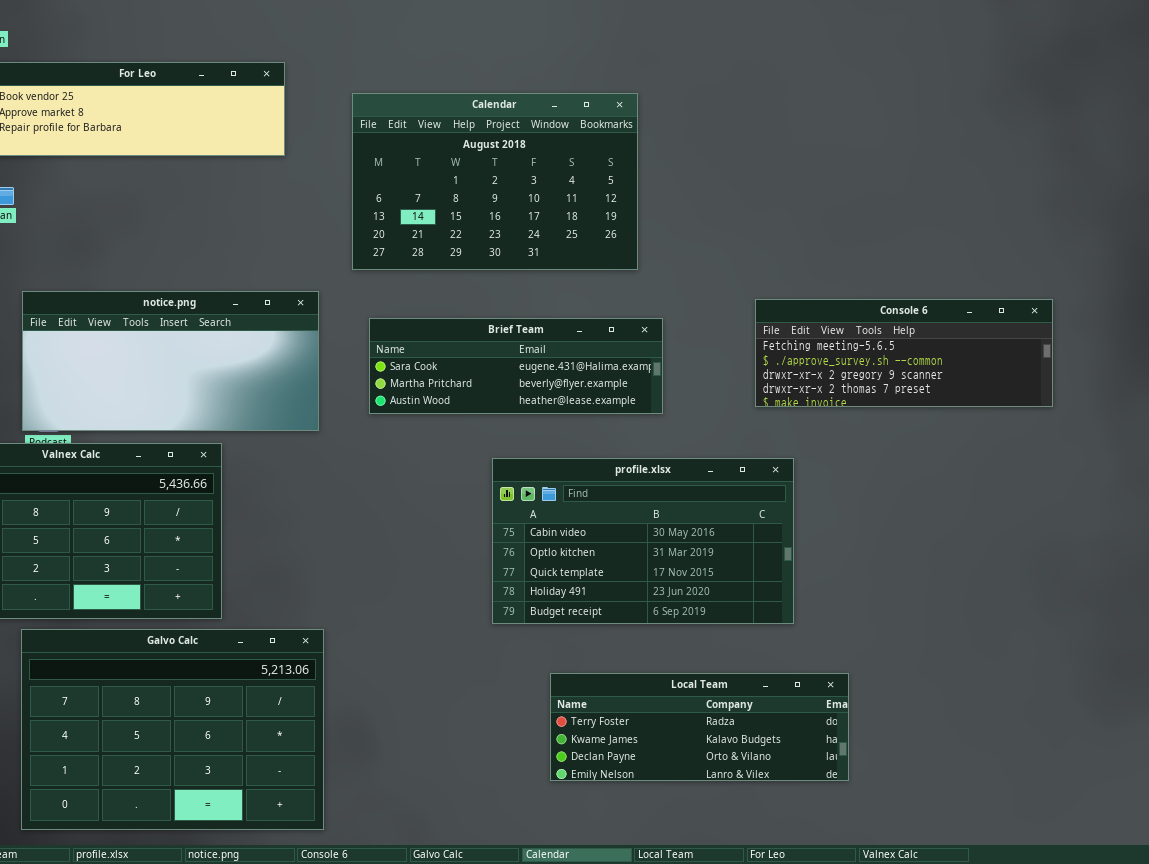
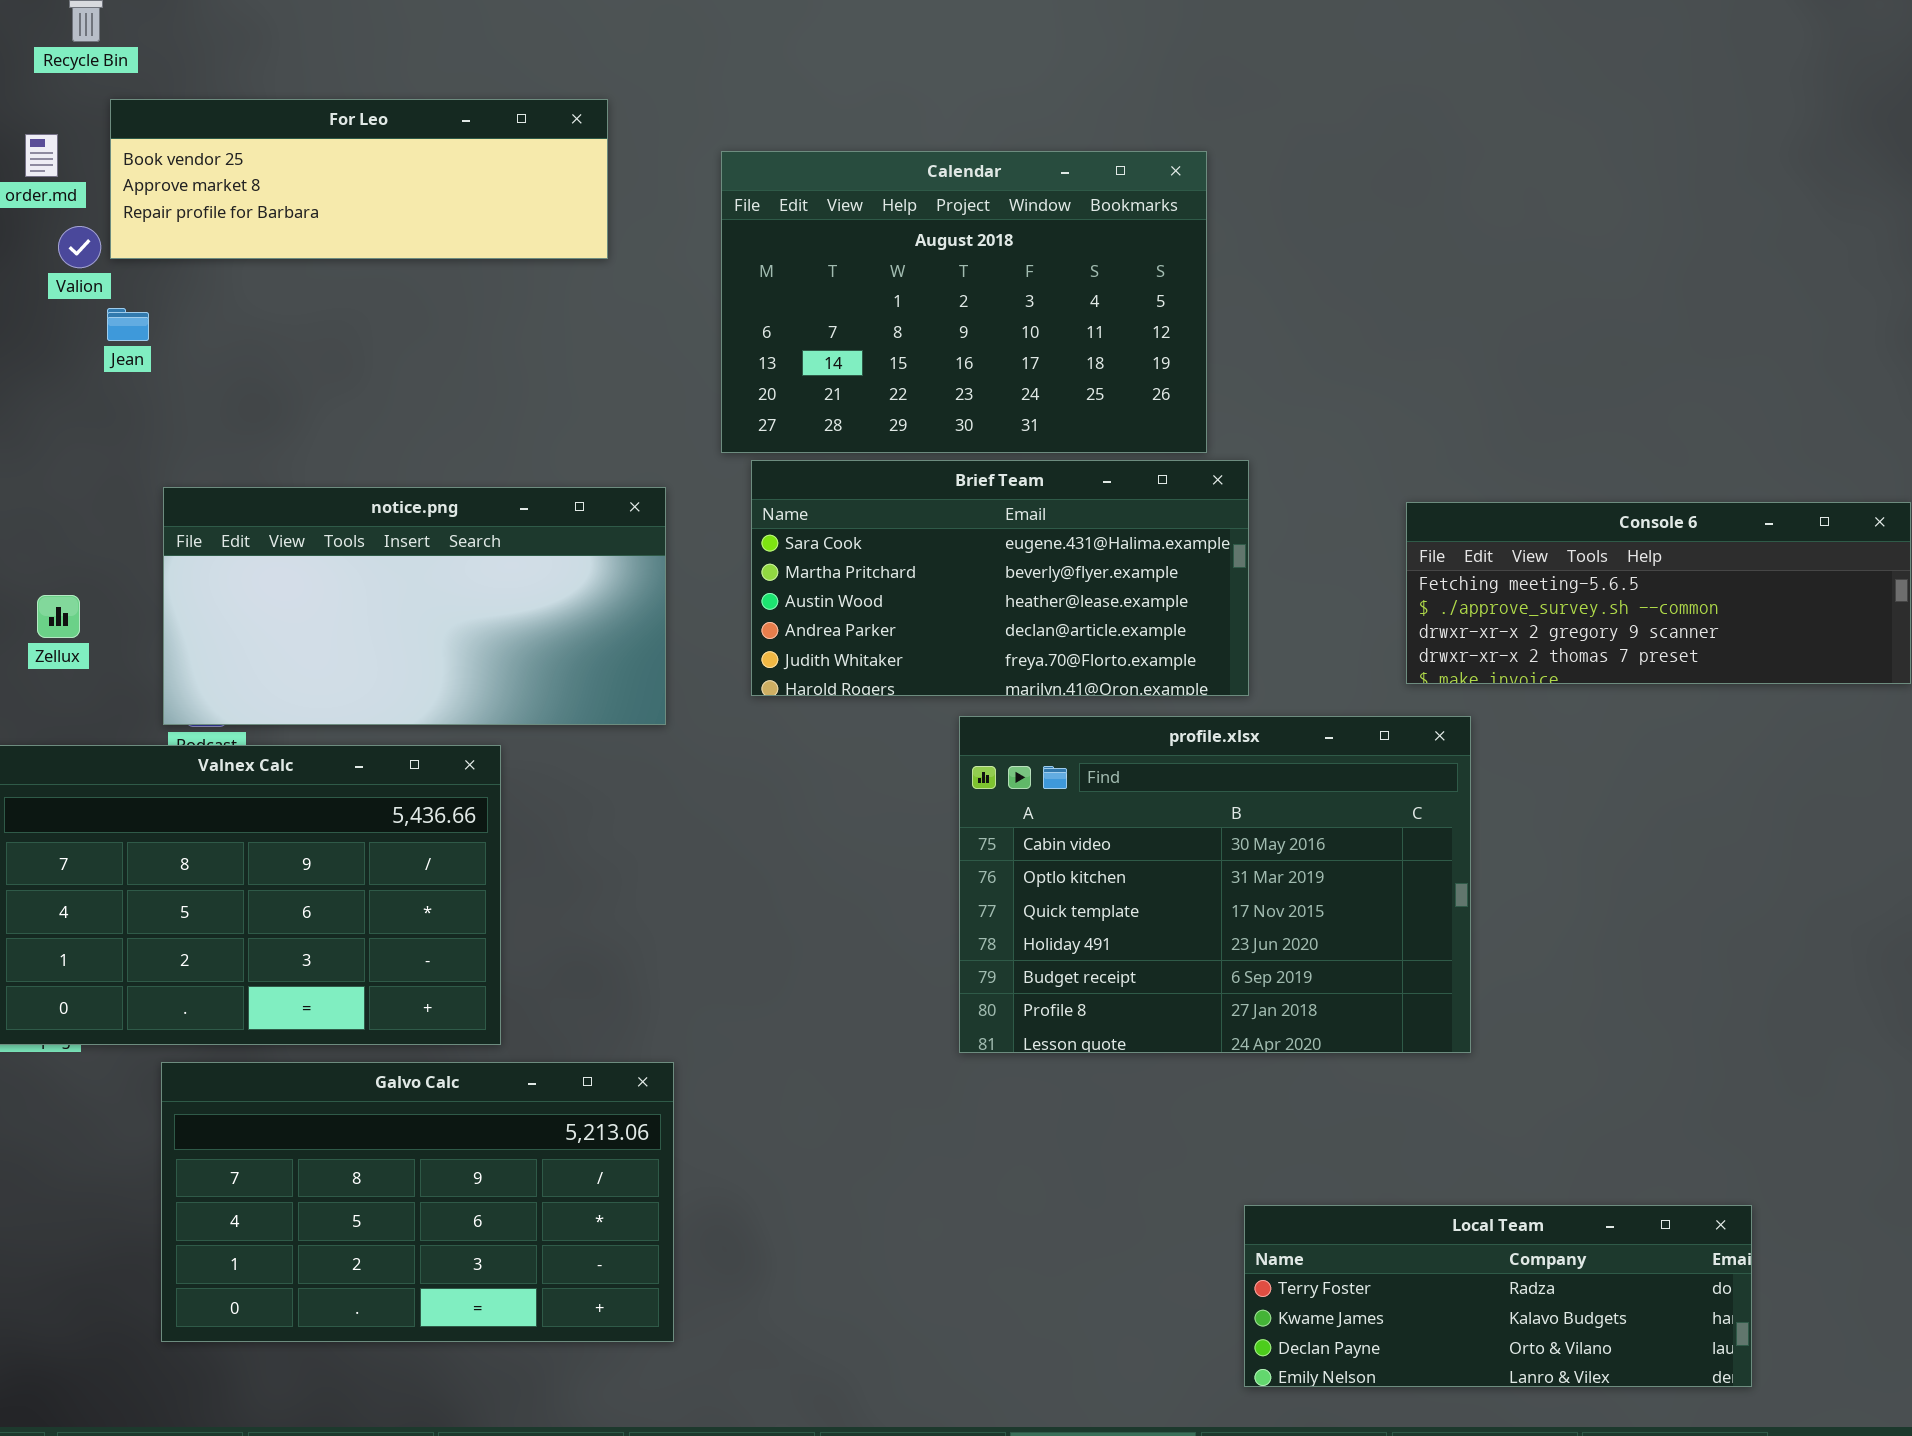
Brief Team: [369,318,663,414] -> [751,460,1249,696], resized
profile.xlsx: [492,458,794,624] -> [959,716,1471,1053], resized
Galvo Calc: [21,629,324,830] -> [161,1062,674,1342], resized
Local Team: [550,673,849,781] -> [1244,1205,1752,1387], moved

